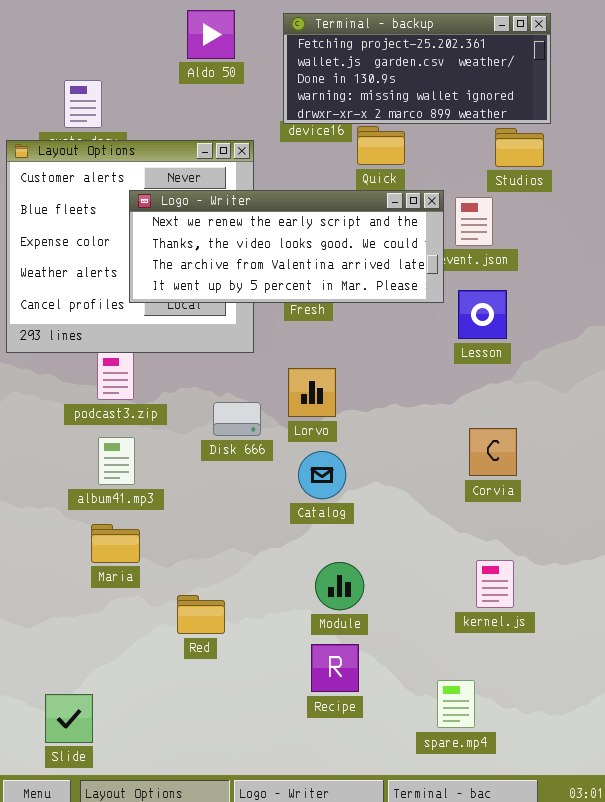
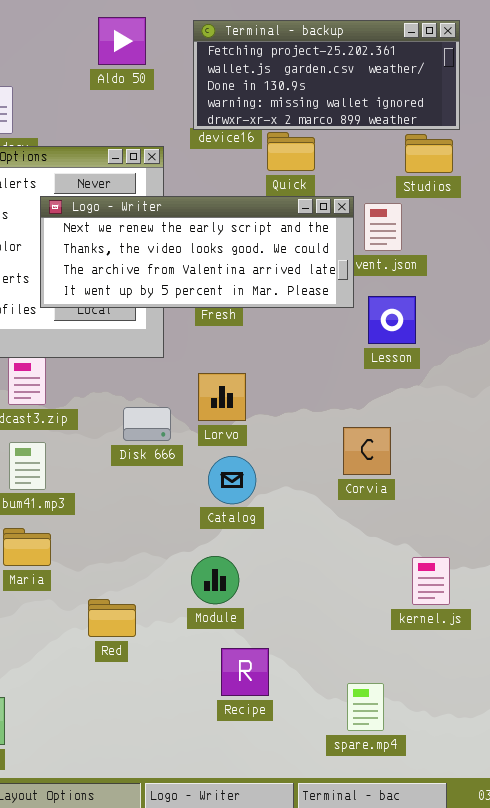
Corvia: [469,428,517,476] -> [343,427,391,475], moved
kernel.js: [476,560,514,608] -> [412,557,450,605], moved
Module: [315,562,364,610] -> [191,556,239,604], moved

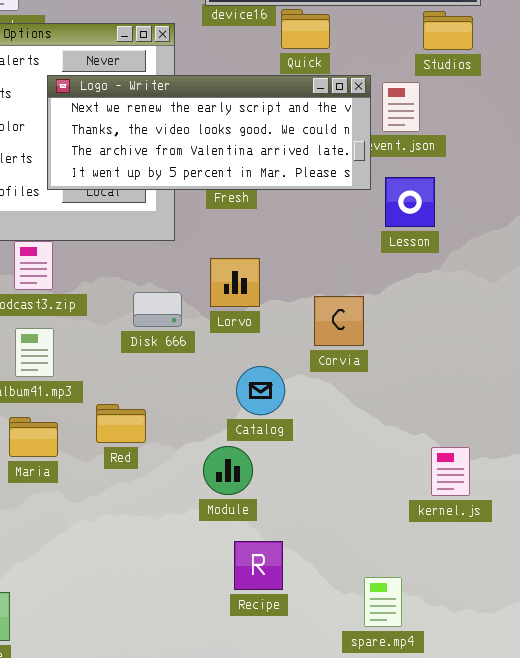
Corvia: [343,427,391,475] -> [314,296,364,346], moved
Catalog: [208,456,256,504] -> [236,366,285,415], moved
Red: [88,599,136,637] -> [96,404,146,443], moved

